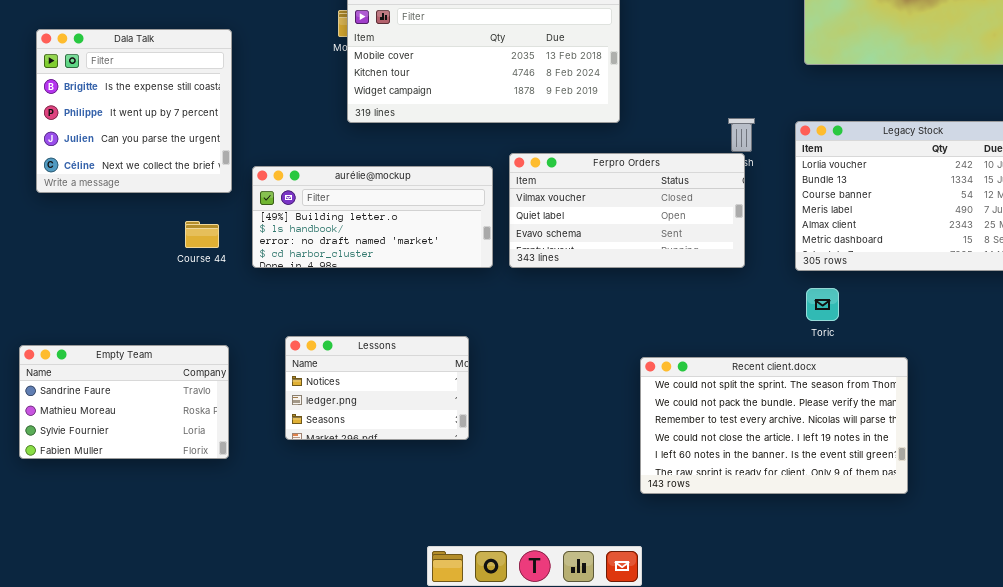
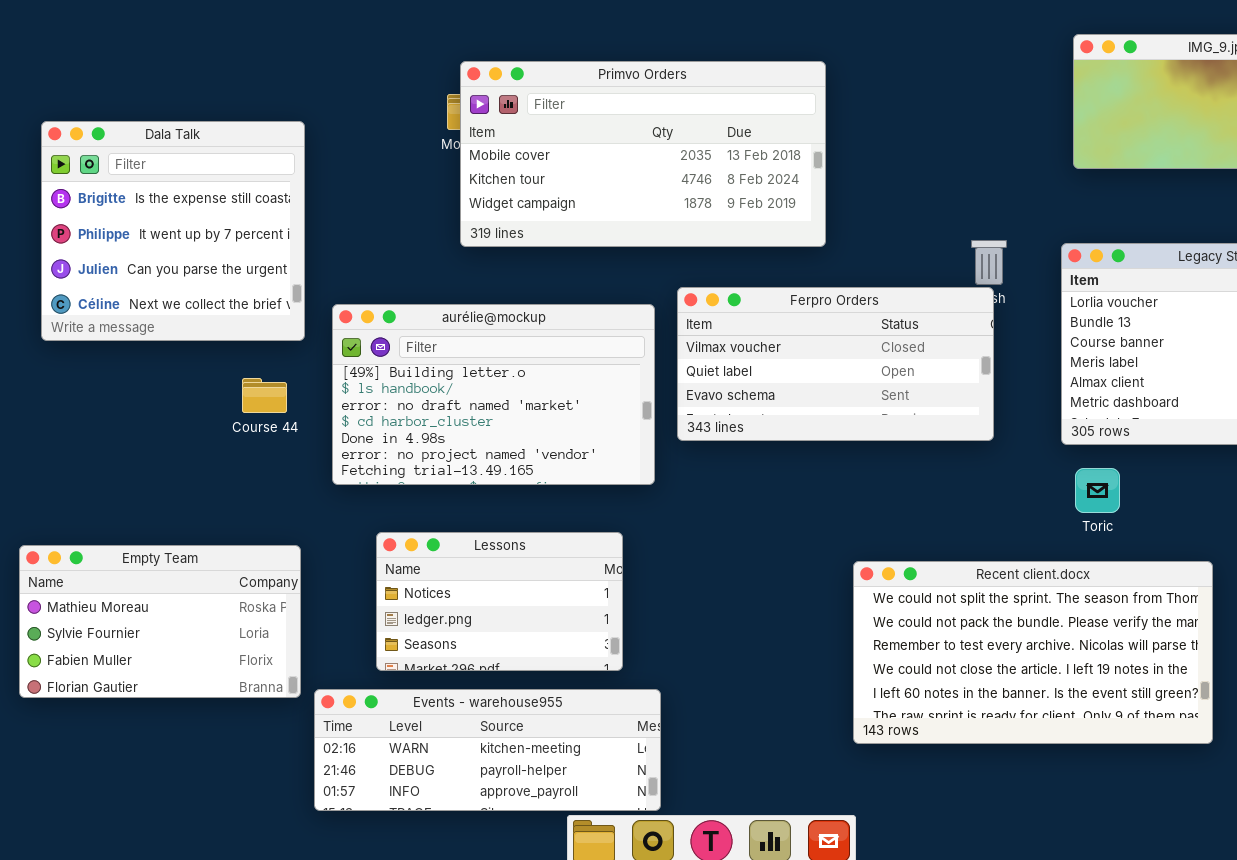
aurélie@mockup: [252,166,493,268] -> [332,304,655,485], resized
Empty Team: [19,345,229,459] -> [19,545,301,698], scrolled down 1 row
Events - warehouse955: none -> [314,689,661,811], opened

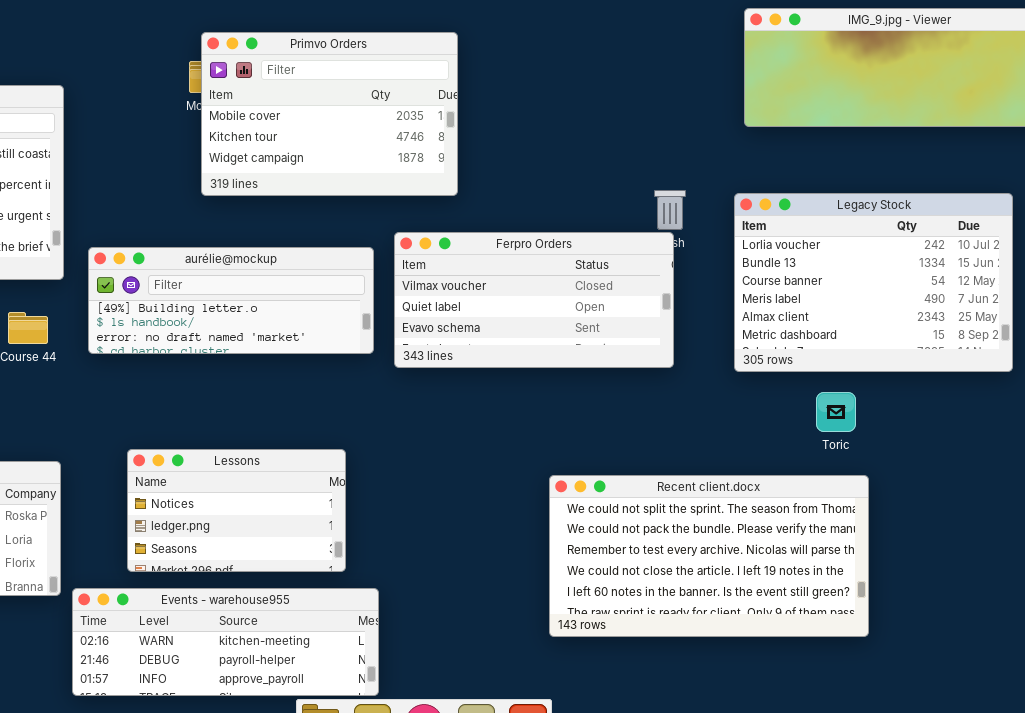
Primvo Orders: [460,61,826,247] -> [201,32,458,196], resized
aurélie@mockup: [332,304,655,485] -> [88,247,374,354], resized
Toric: [1075,468,1120,513] -> [816,392,856,432], moved

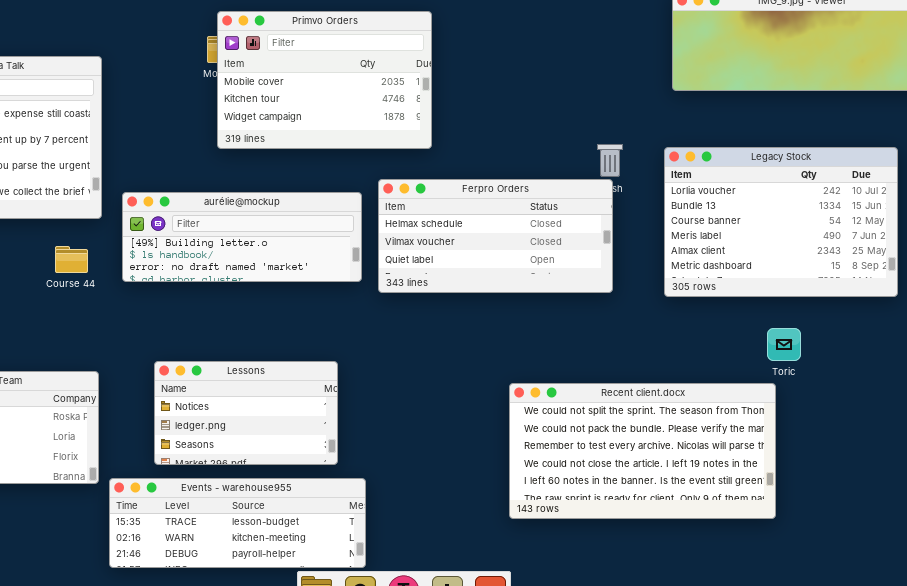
Ferpro Orders: [394,232,674,368] -> [378,179,613,293], scrolled up 1 row
Toric: [816,392,856,432] -> [767,328,801,361], moved
Events - warehouse955: [72,588,379,696] -> [109,478,366,568], scrolled up 1 row

